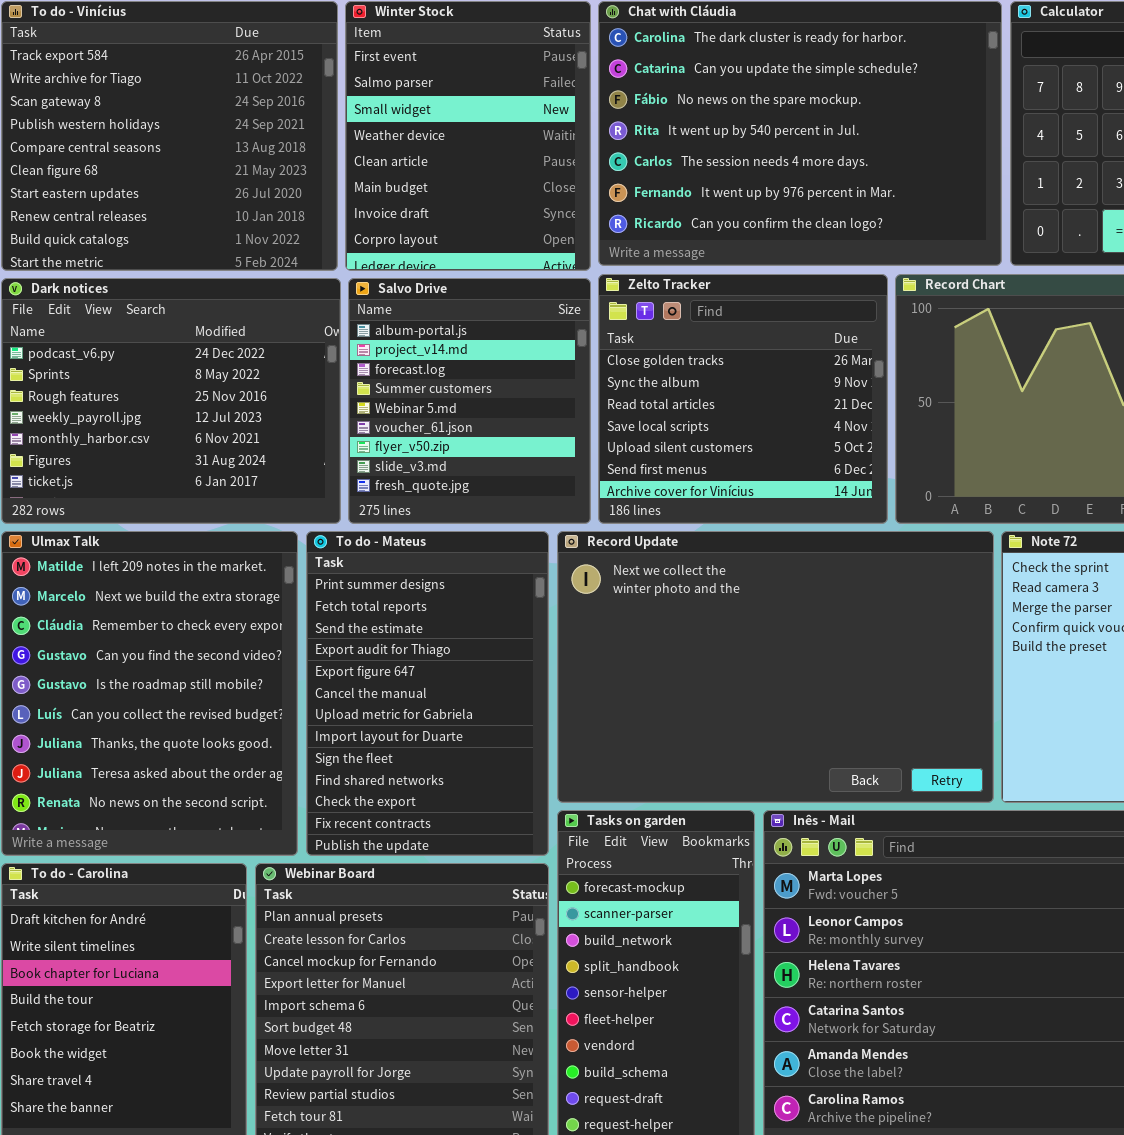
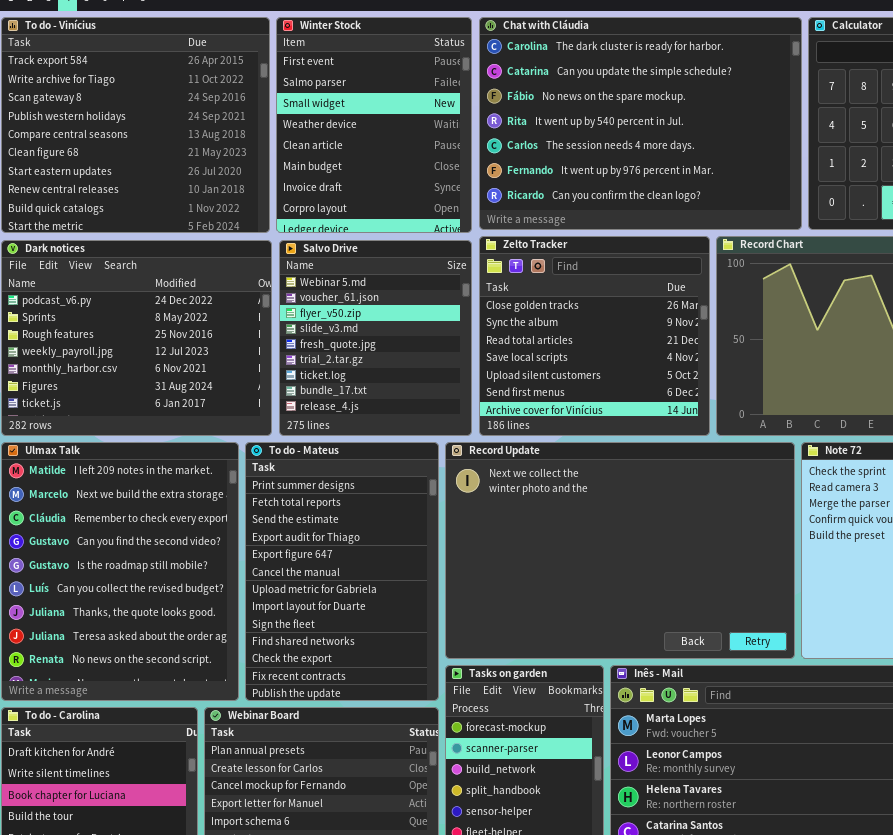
Salvo Drive: [348,278,591,524] -> [279,240,472,436], scrolled down 4 rows

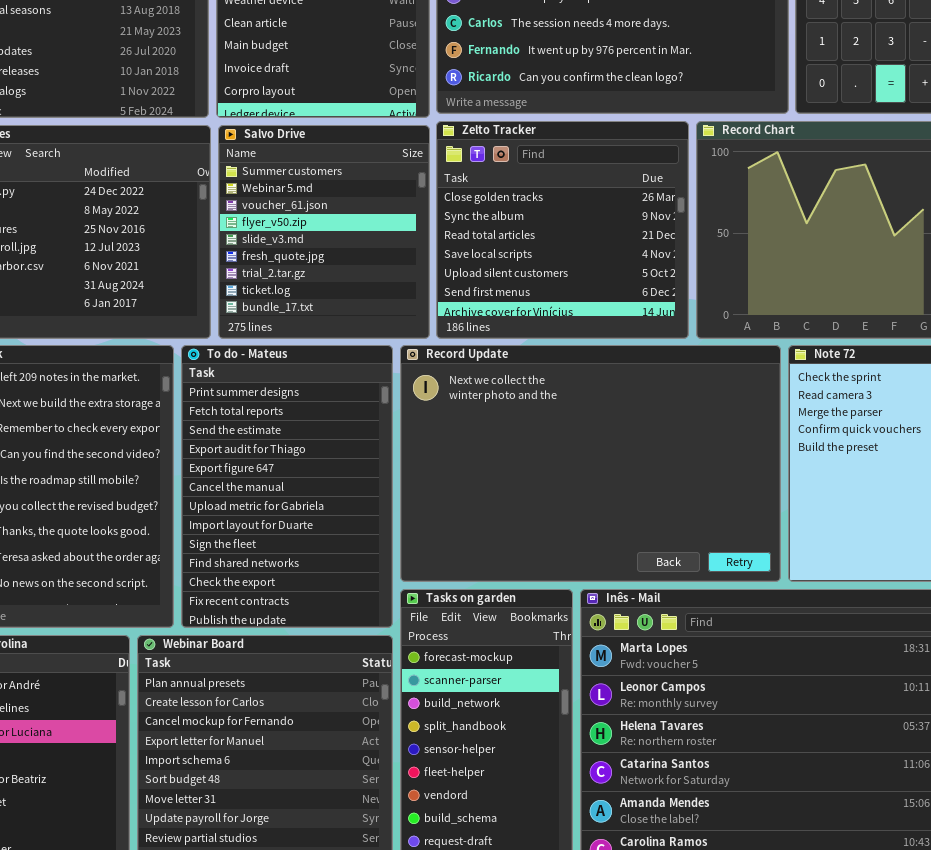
Salvo Drive: [279,240,472,436] -> [218,125,430,339], scrolled up 1 row

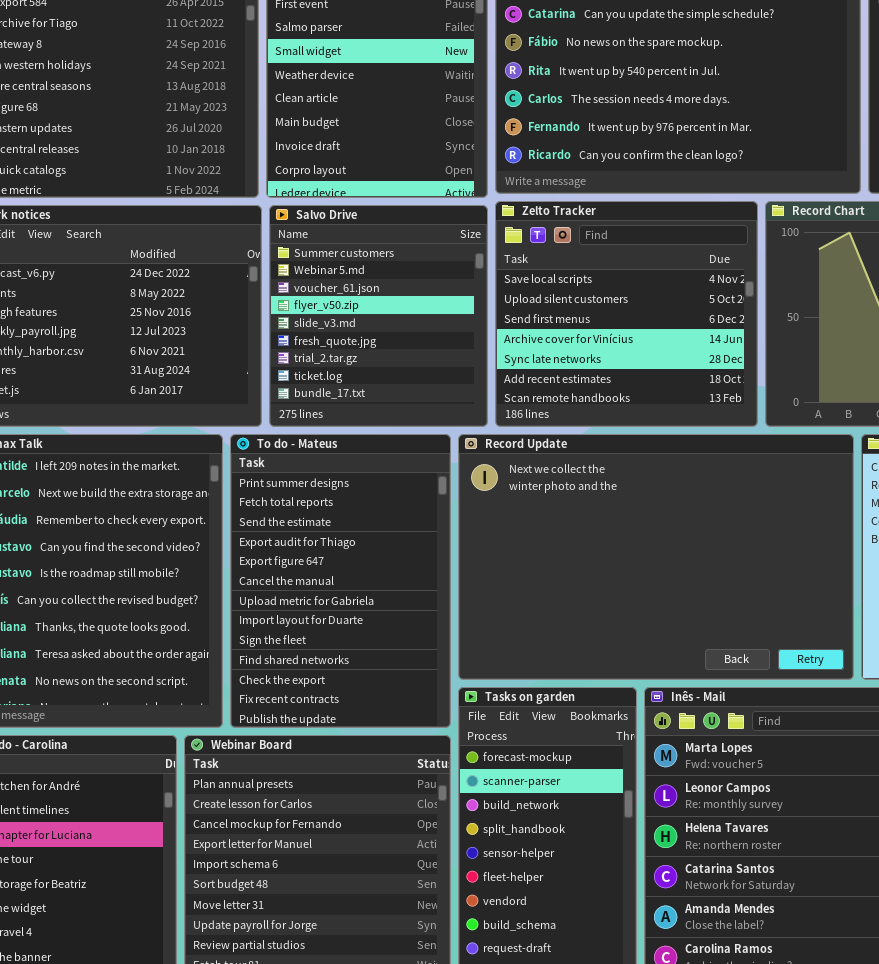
Zelto Tracker: [436,121,689,339] -> [495,201,758,427], scrolled down 3 rows

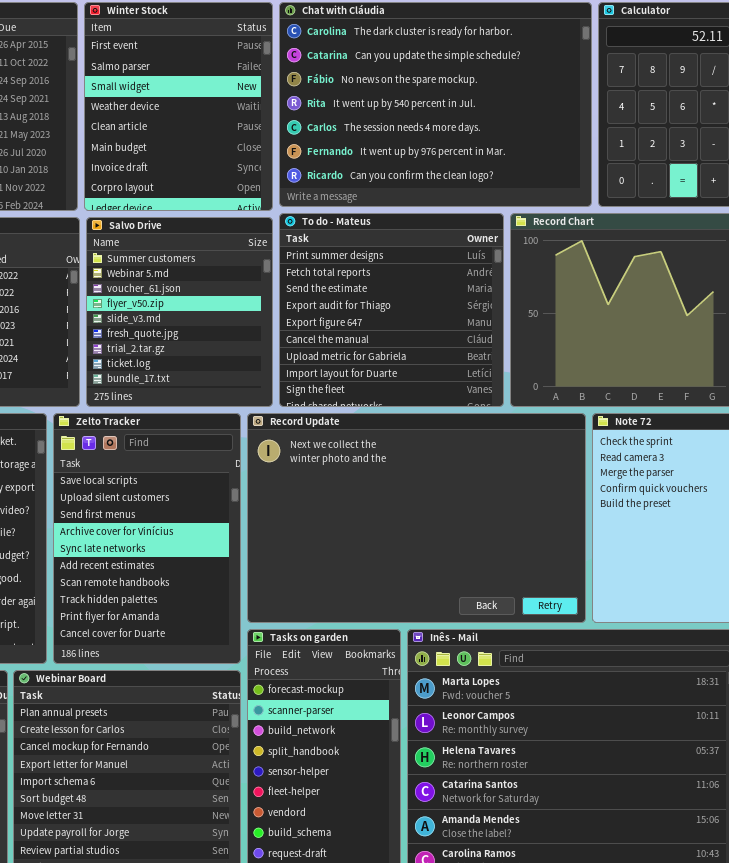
Zelto Tracker: [495,201,758,427] -> [53,413,241,664], moved, resized
To do - Mateus: [230,434,451,728] -> [279,213,504,407], moved, resized

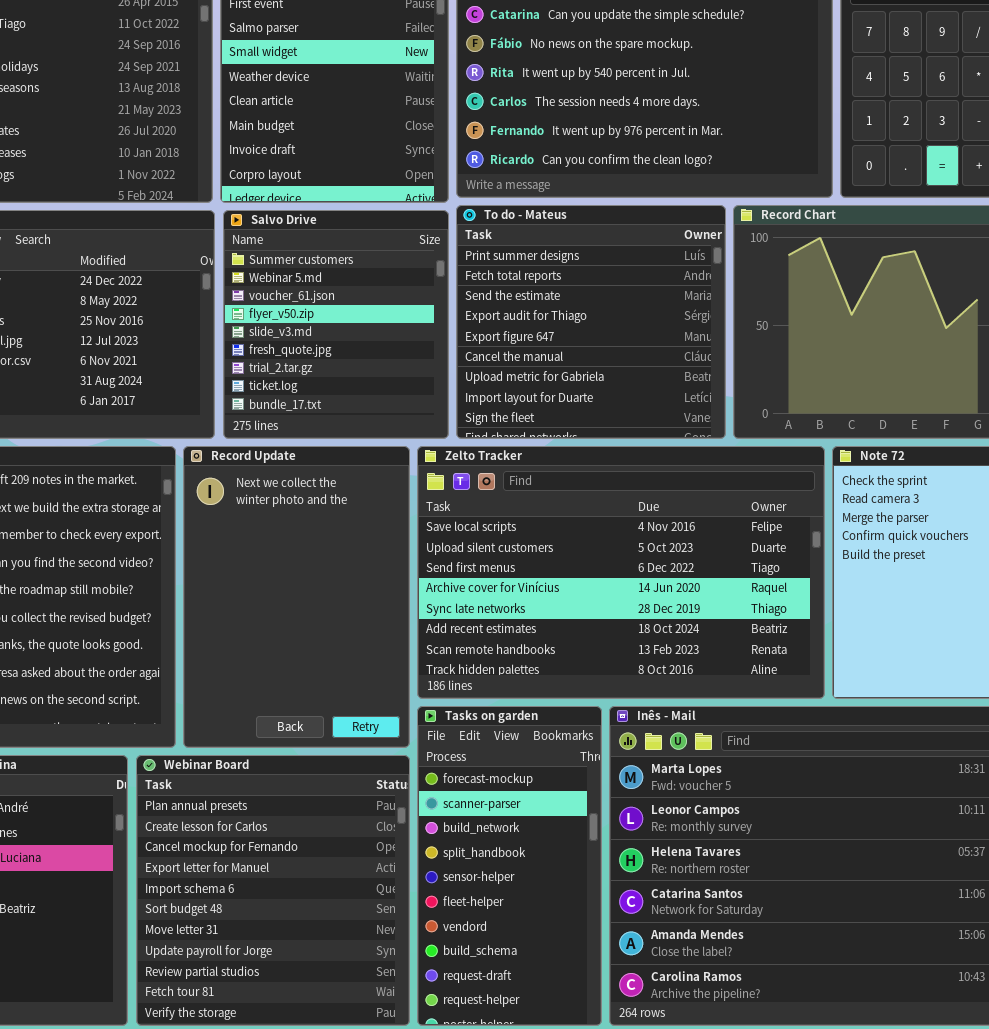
Zelto Tracker: [53,413,241,664] -> [417,446,825,699], moved, resized
Record Update: [247,413,586,623] -> [183,446,410,748], moved, resized

